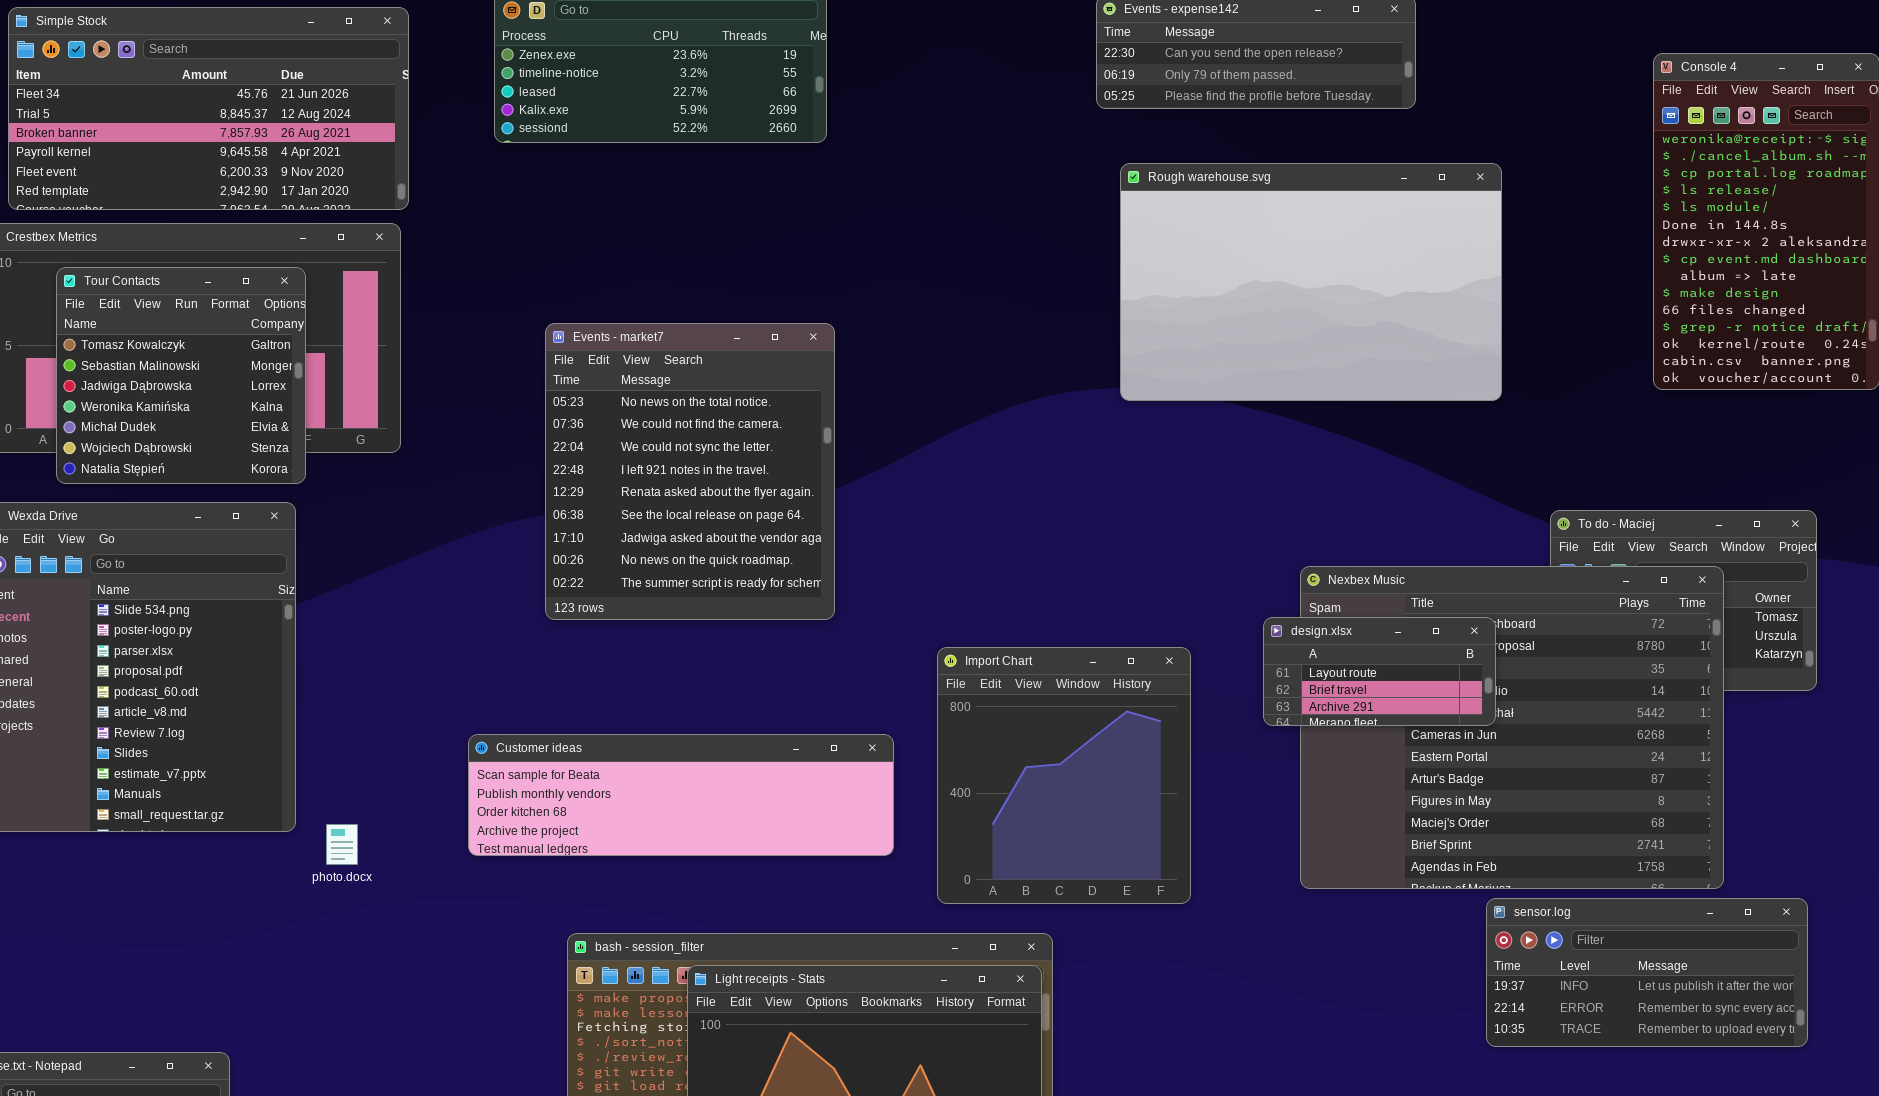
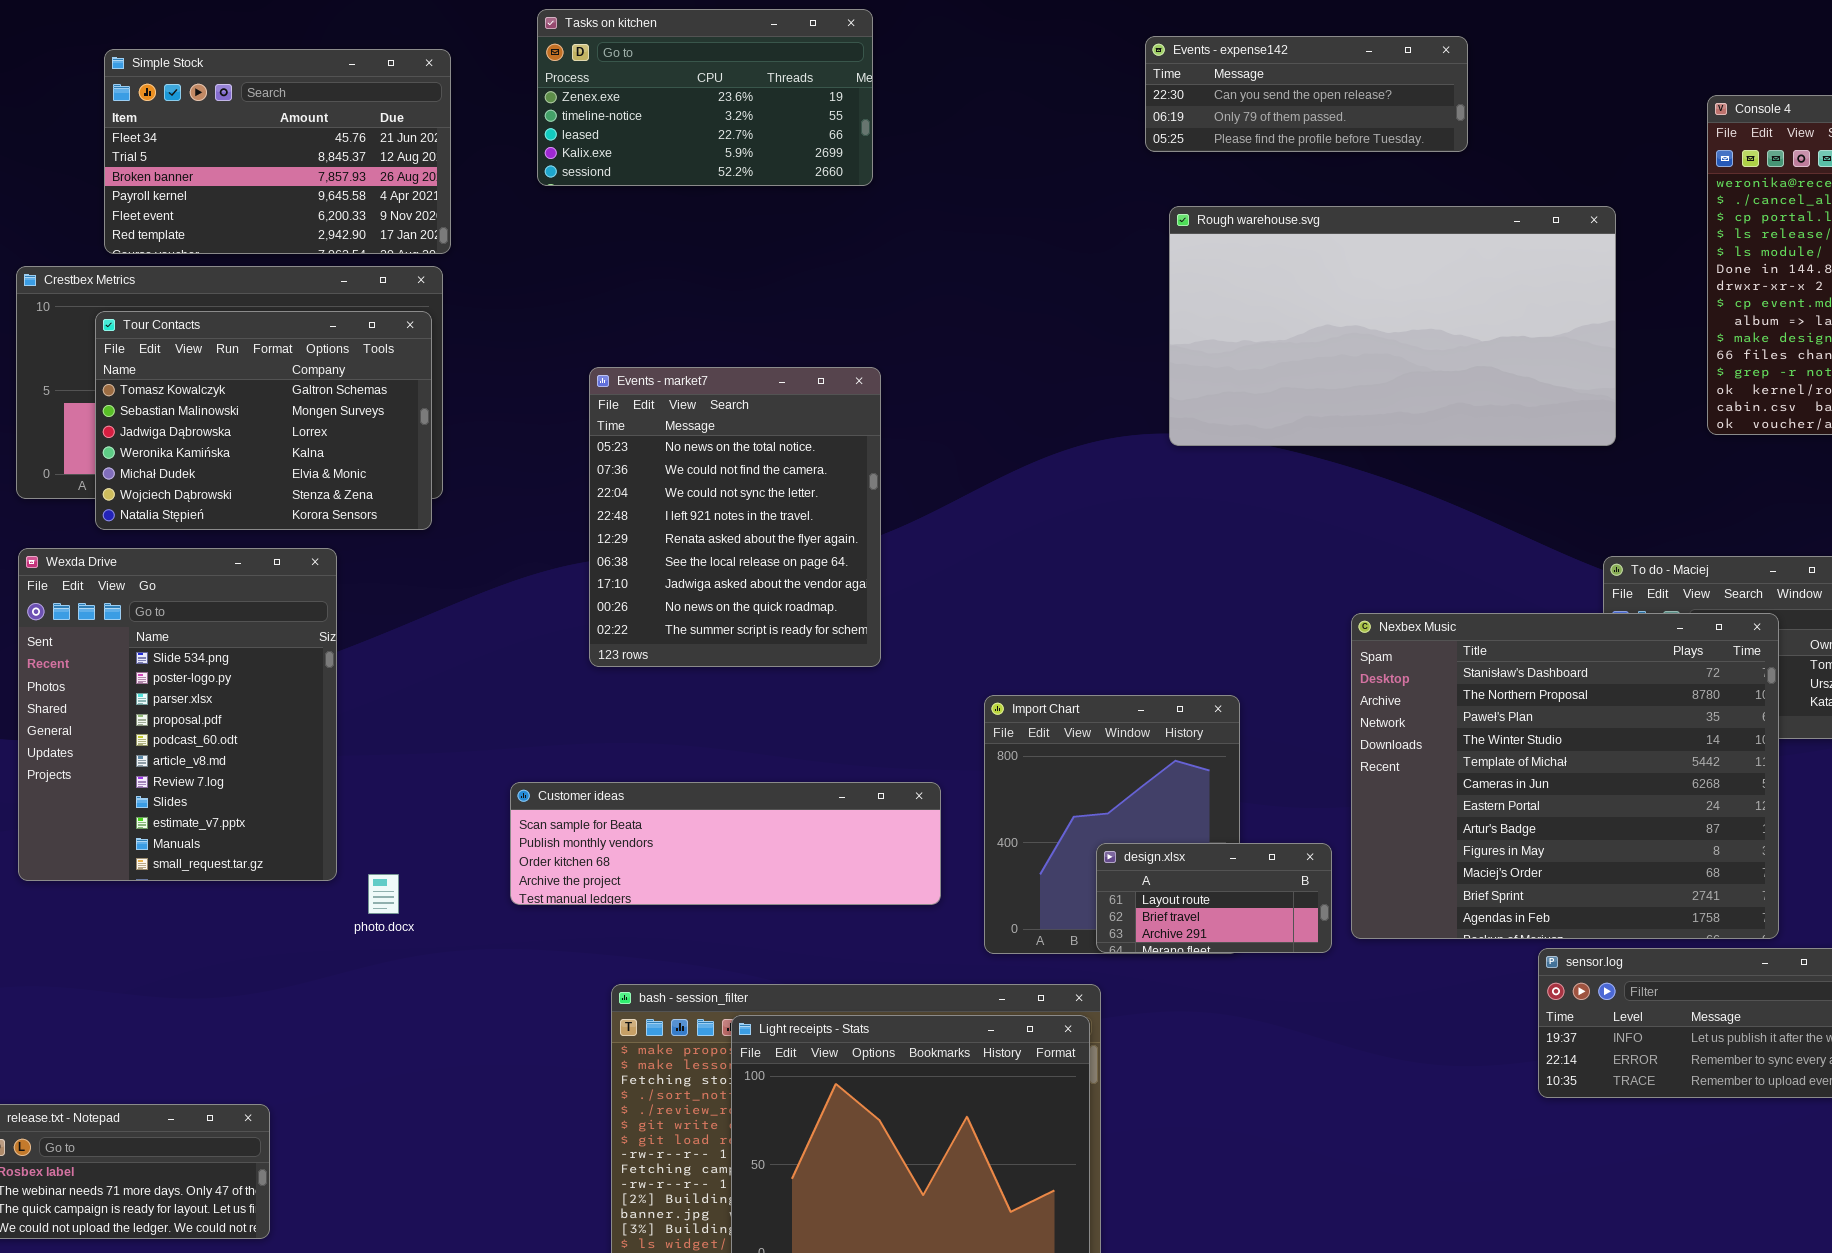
Simple Stock: [8,7,409,210] -> [104,49,451,254], resized
Rough warehouse.svg: [1120,163,1502,401] -> [1169,206,1616,446], resized
Tour Contacts: [56,267,306,484] -> [95,311,432,530], resized
design.xlsx: [1263,617,1496,726] -> [1096,843,1332,953], moved

